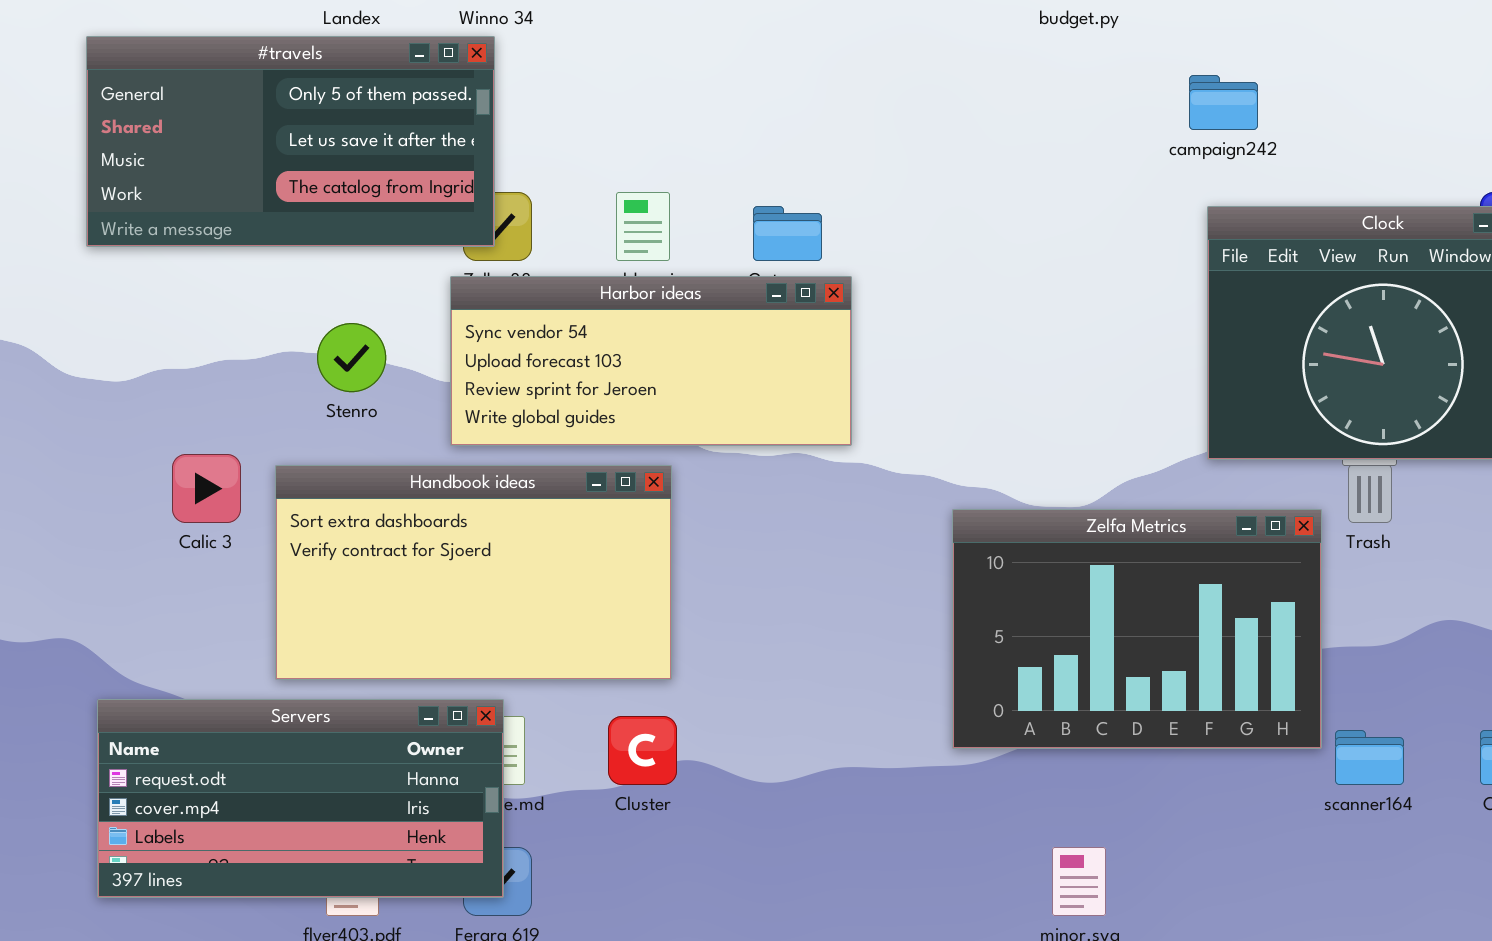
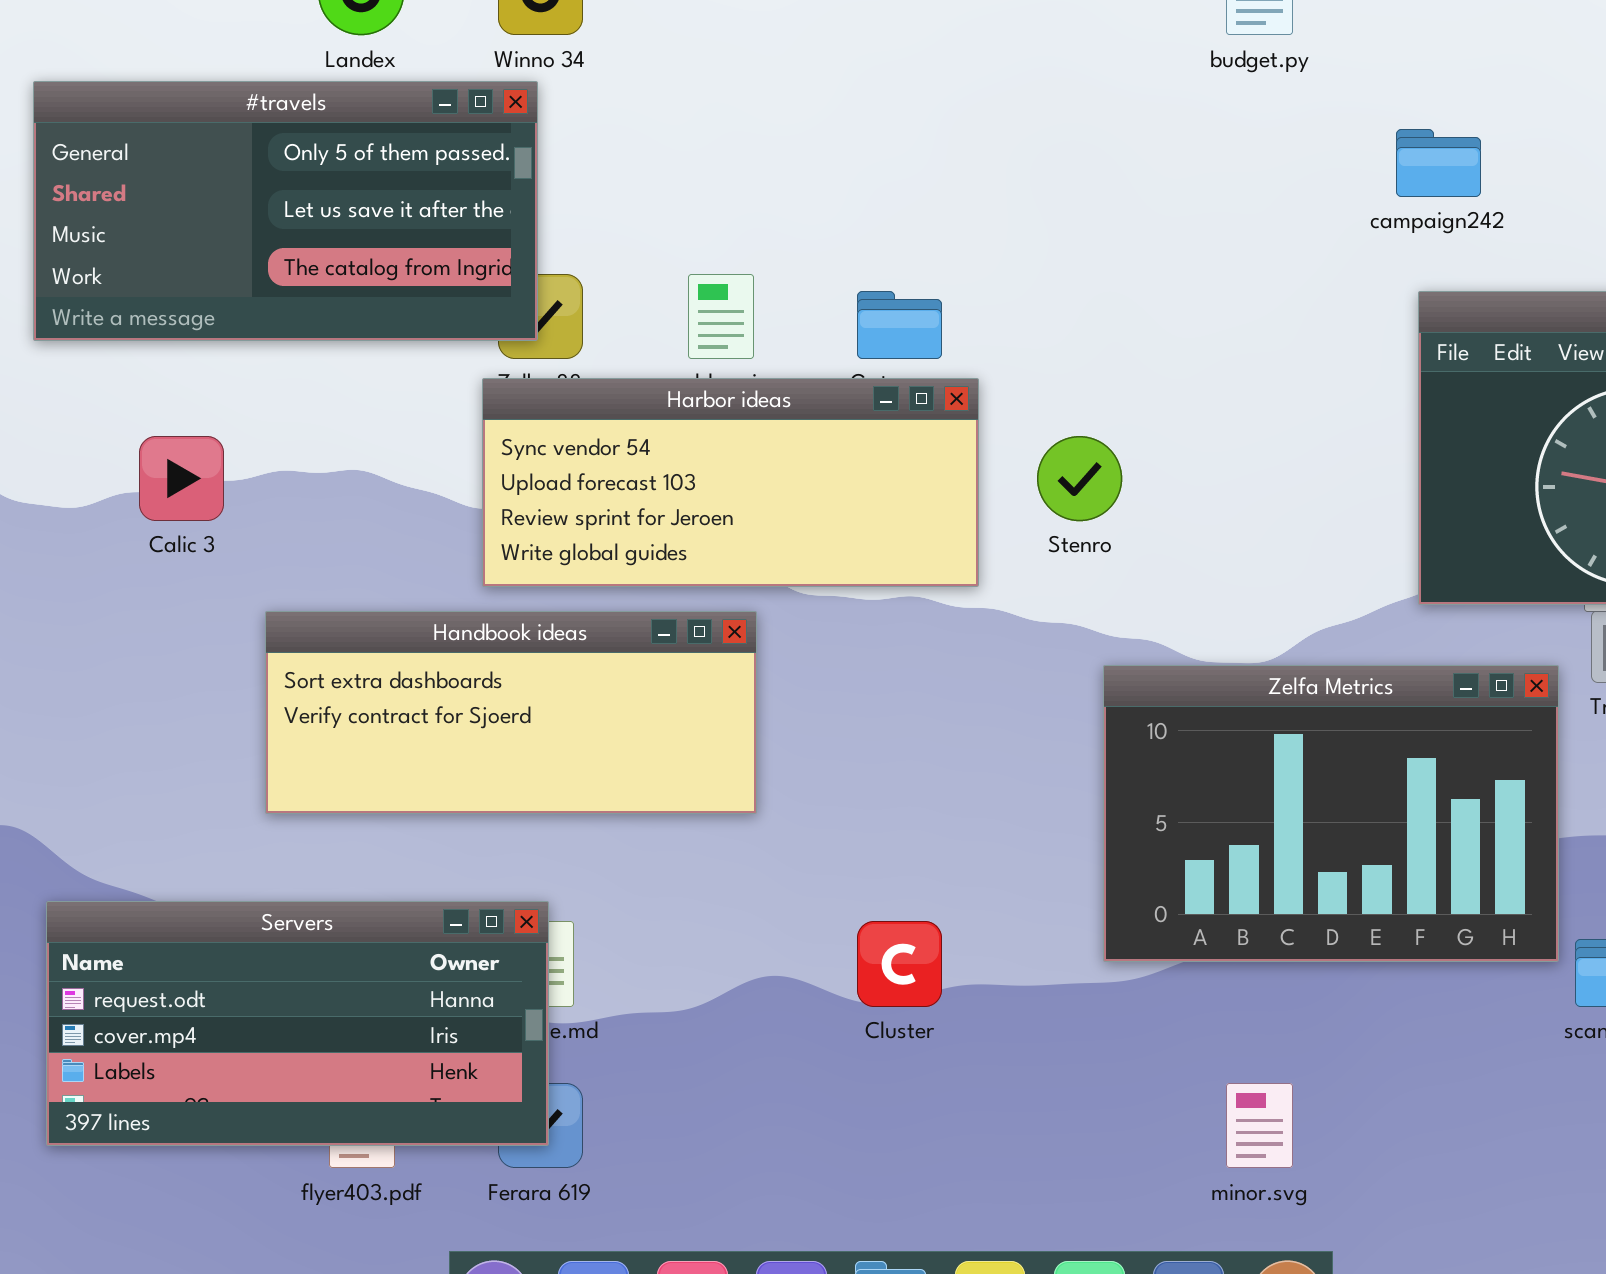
Stenro: [317,323,386,392] -> [1037,436,1122,521], moved
Calic 3: [172,454,241,523] -> [139,436,224,521], moved
Handbook ideas: [275,465,672,680] -> [265,611,757,814], resized
Cluster: [608,716,677,785] -> [857,921,942,1007], moved

